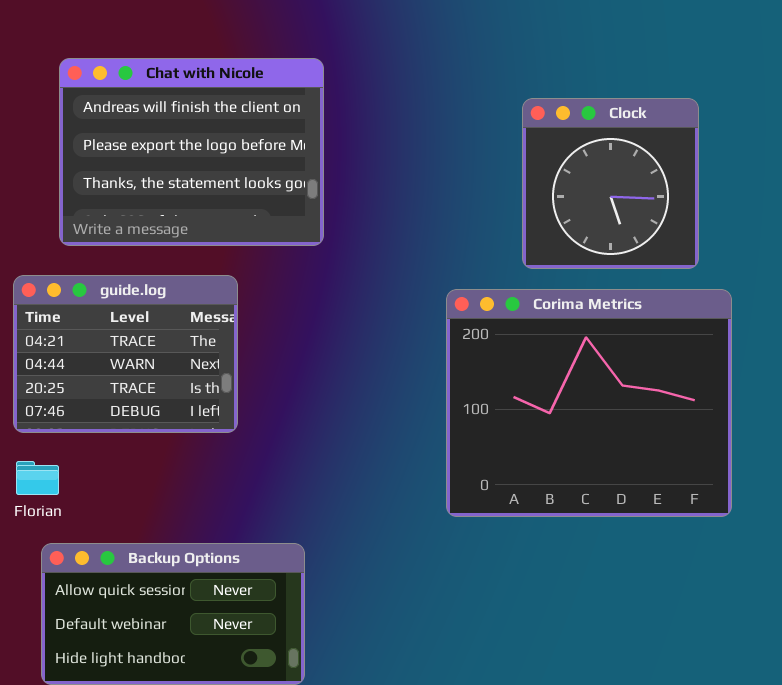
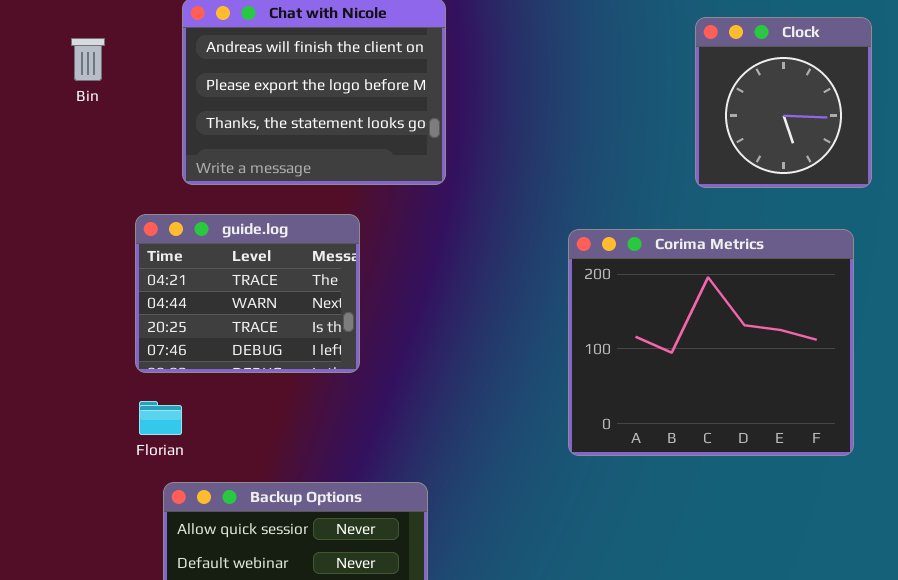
Clock: [522,98,699,269] -> [695,17,872,188], moved

